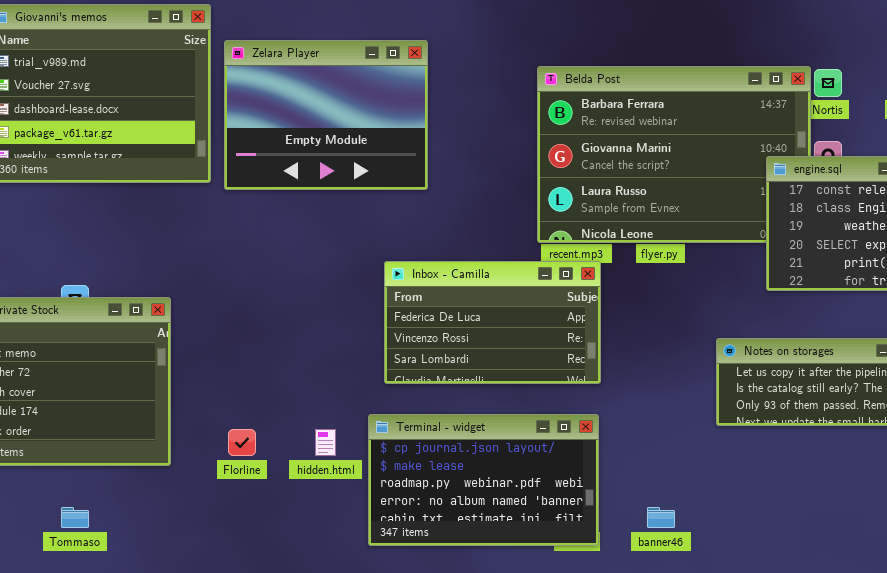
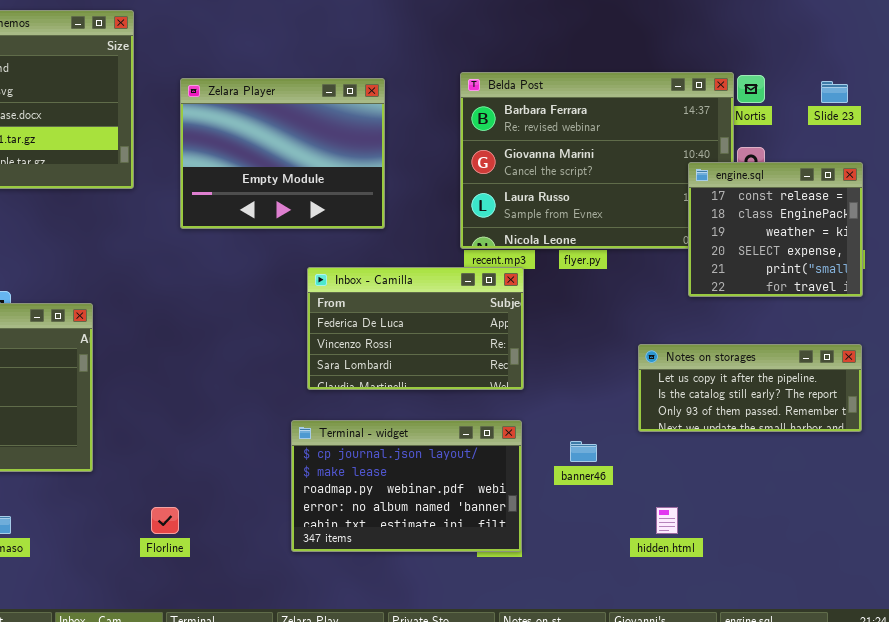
Zelara Player: [224,40,428,190] -> [180,78,385,229], moved
Florline: [228,429,256,456] -> [151,507,179,534], moved
hidden.html: [315,429,336,456] -> [656,507,678,534], moved
banner46: [647,507,675,528] -> [570,441,597,462], moved

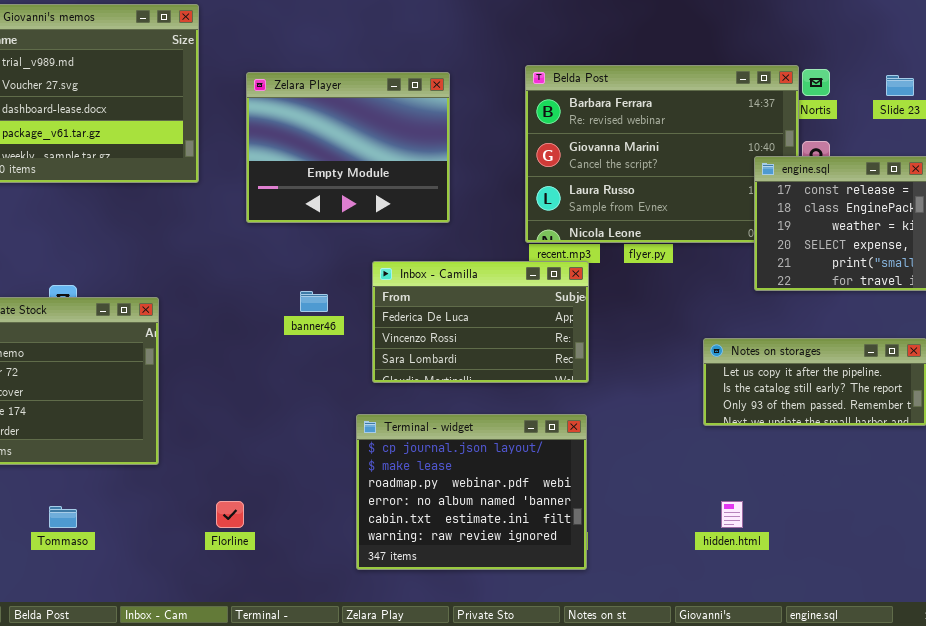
Terminal - widget: [291,420,522,552] -> [356,414,587,570], resized
banner46: [570,441,597,462] -> [300,291,328,312], moved

